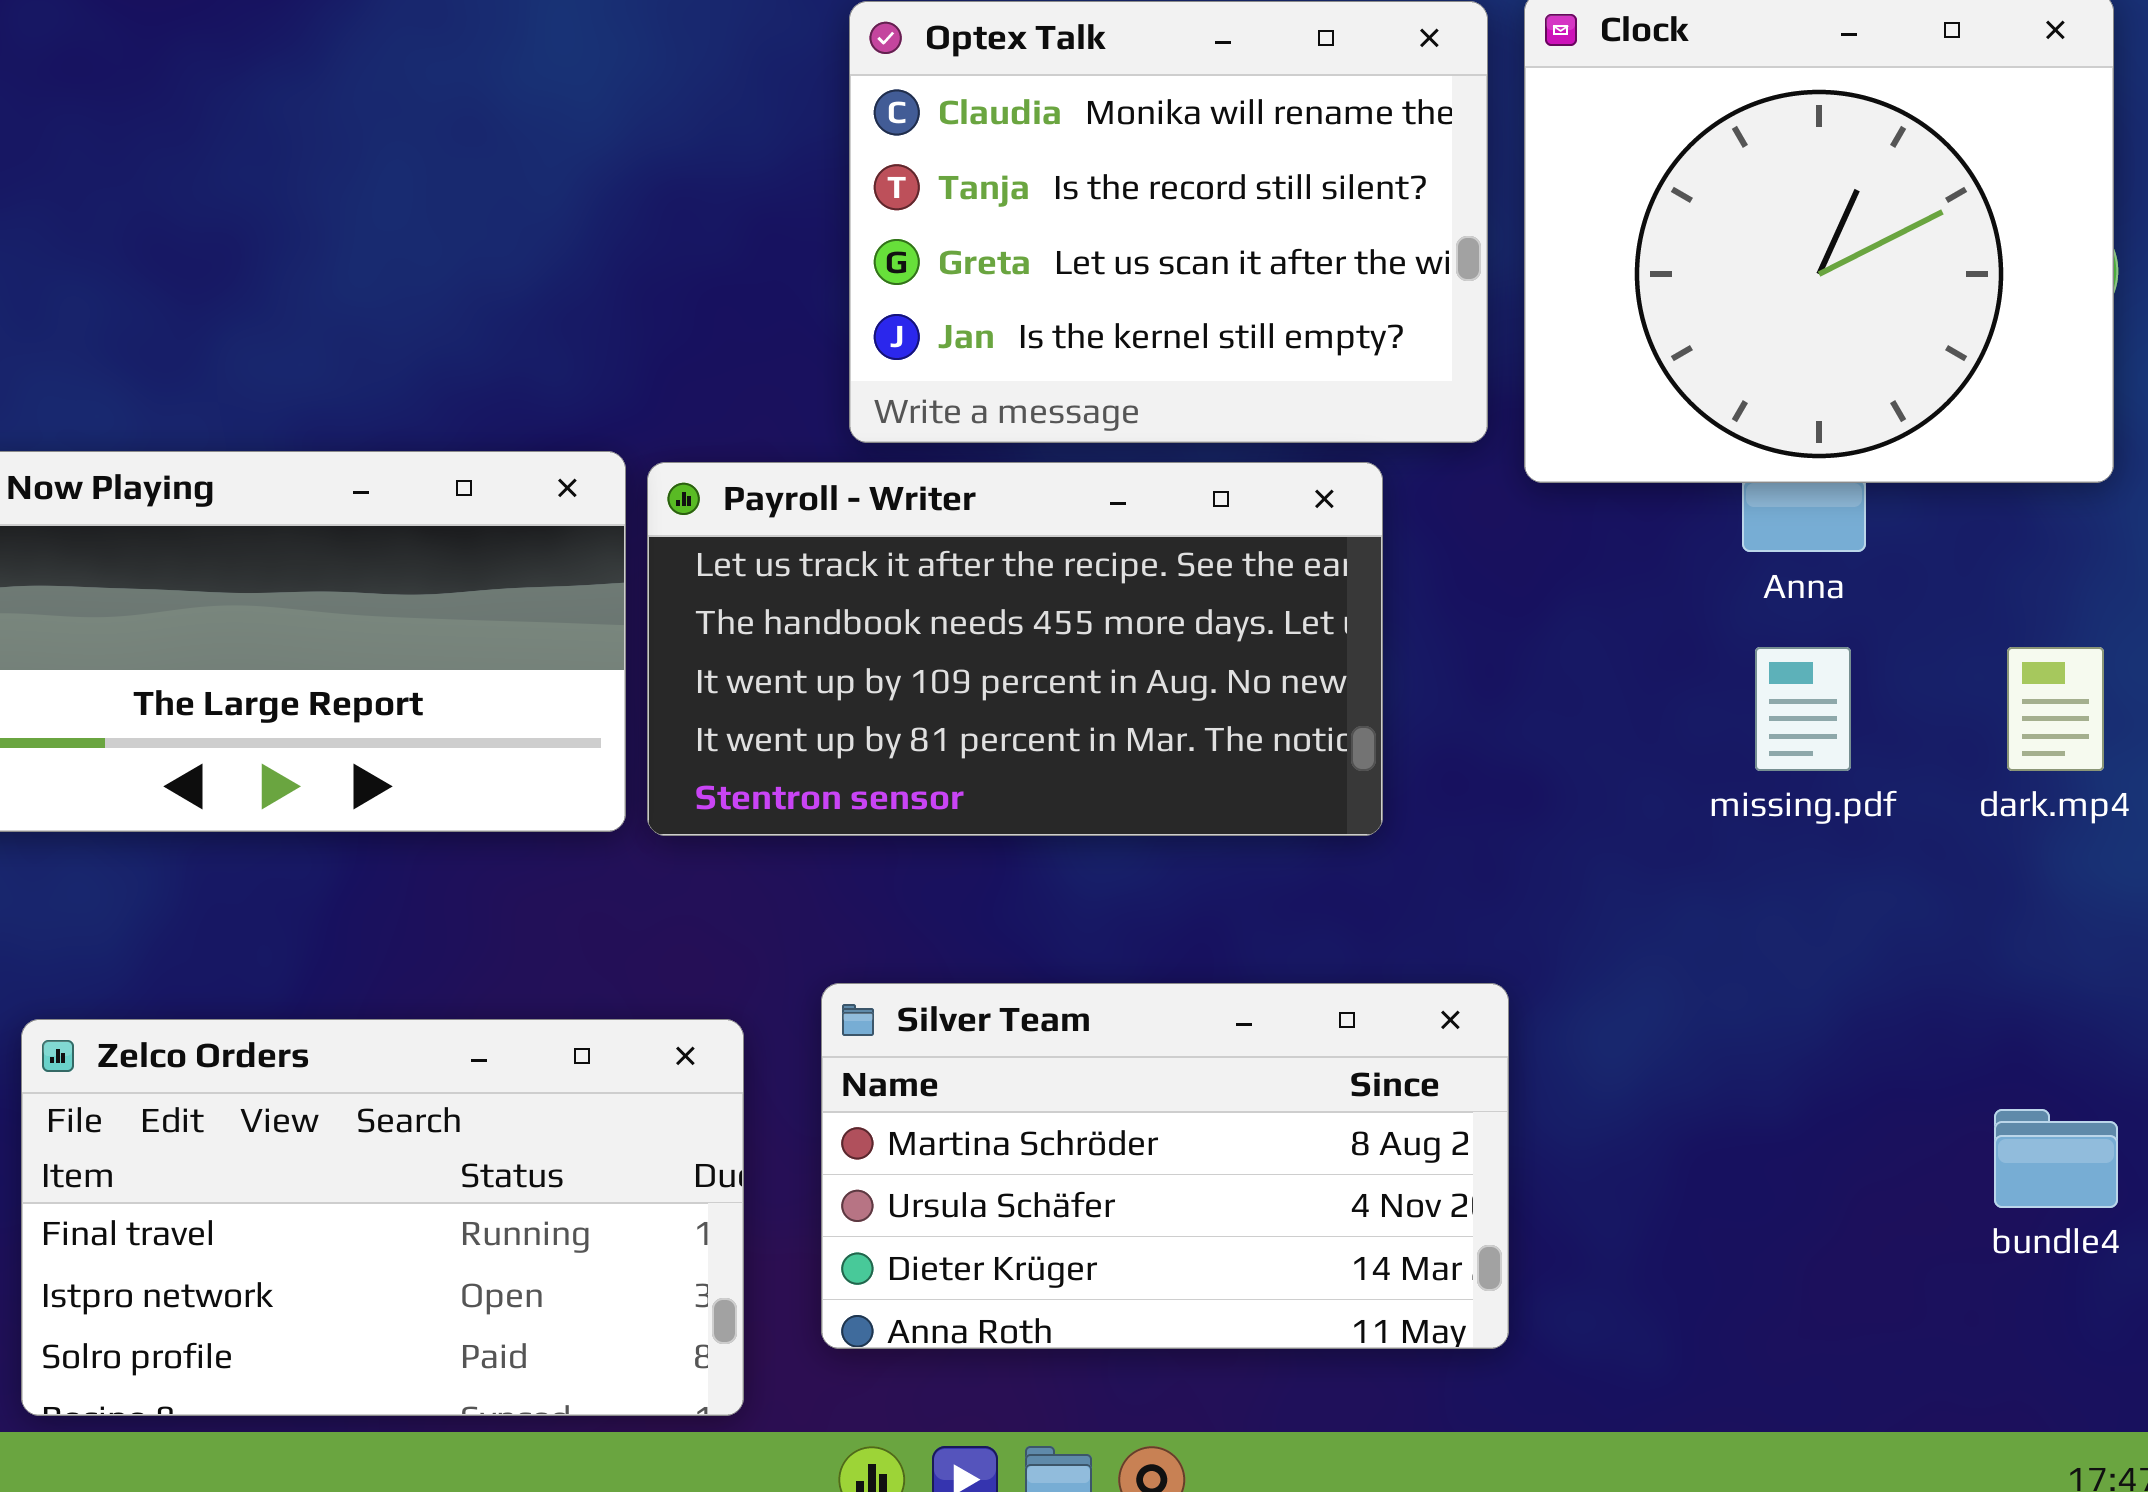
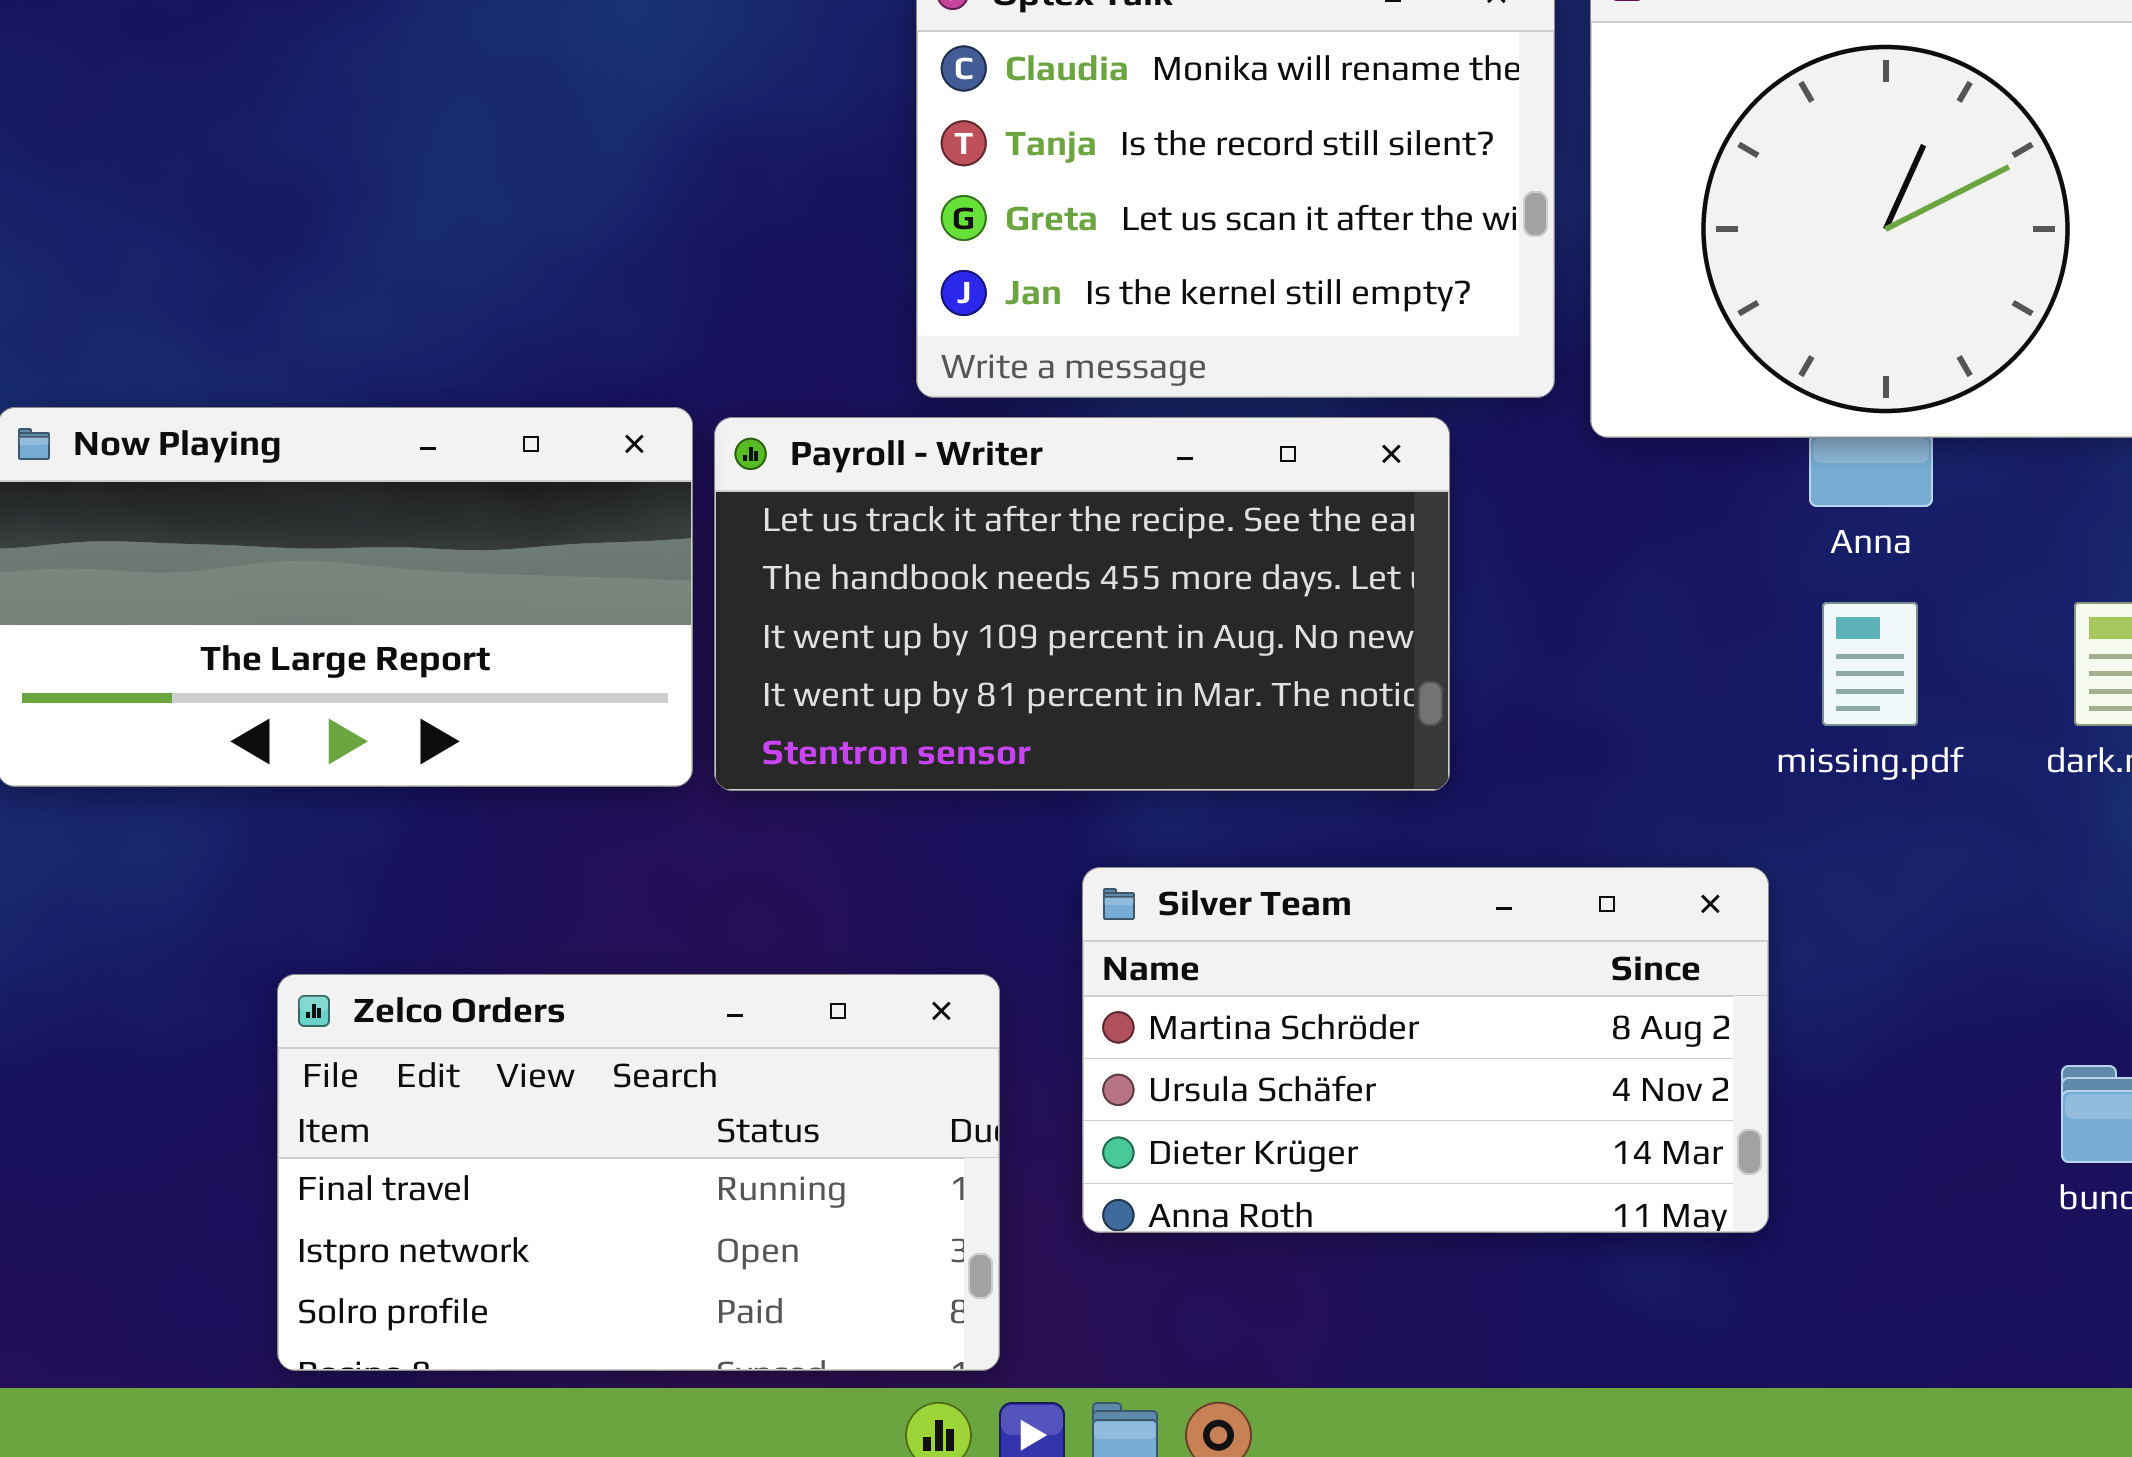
Silver Team: [821,983,1509,1349] -> [1082,867,1769,1233], moved
Zelco Orders: [21,1019,744,1416] -> [277,974,1000,1371], moved

